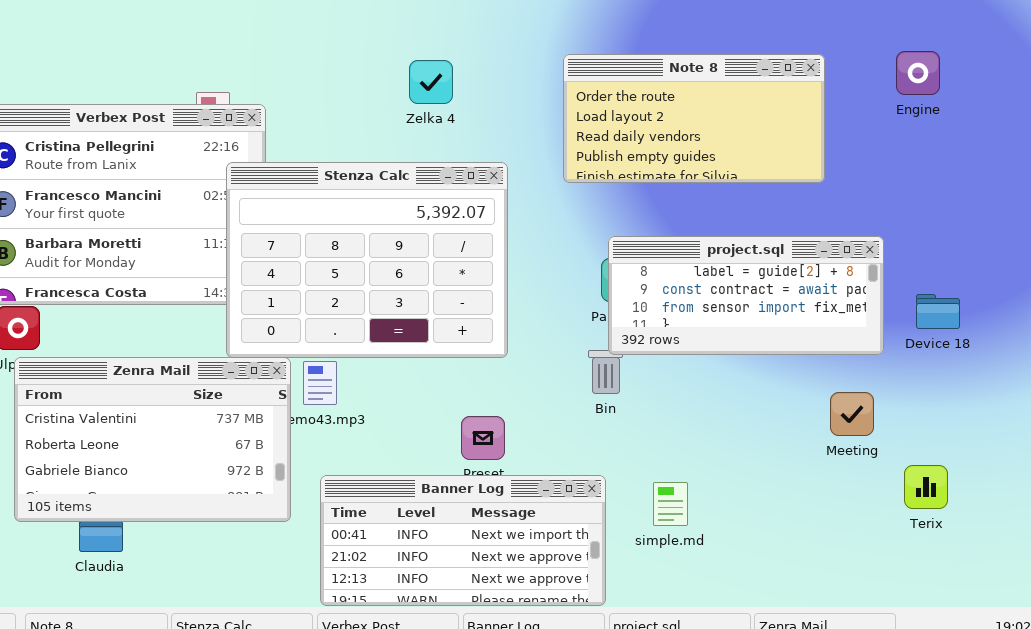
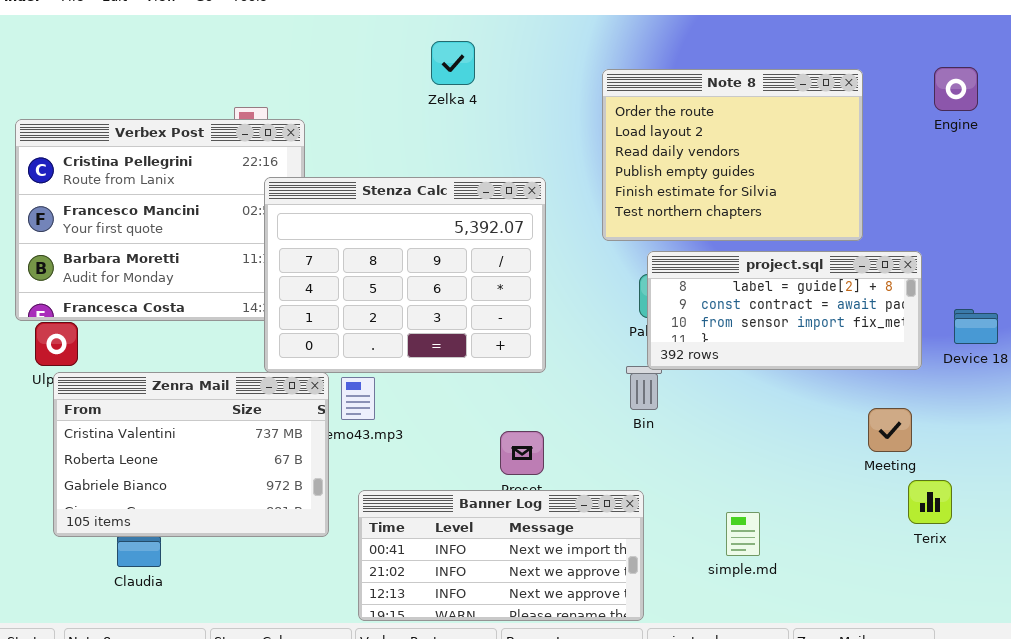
Note 8: [563,54,825,183] -> [602,69,863,241], resized
Zelka 4: [409,60,453,104] -> [431,41,475,85], moved
Terix: [904,465,948,509] -> [908,480,952,524], moved
simple.md: [653,482,688,526] -> [726,512,760,556], moved

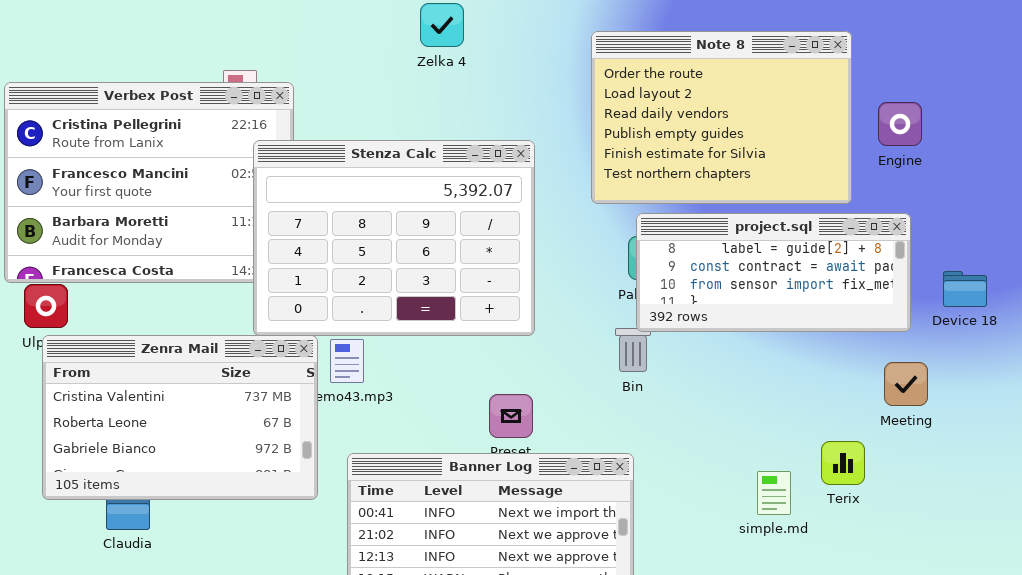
Engine: [934,67,978,111] -> [878,102,922,146], moved
Meeting: [868,408,912,452] -> [884,362,928,406], moved
Terix: [908,480,952,524] -> [821,441,865,485], moved
simple.md: [726,512,760,556] -> [757,471,791,515], moved

